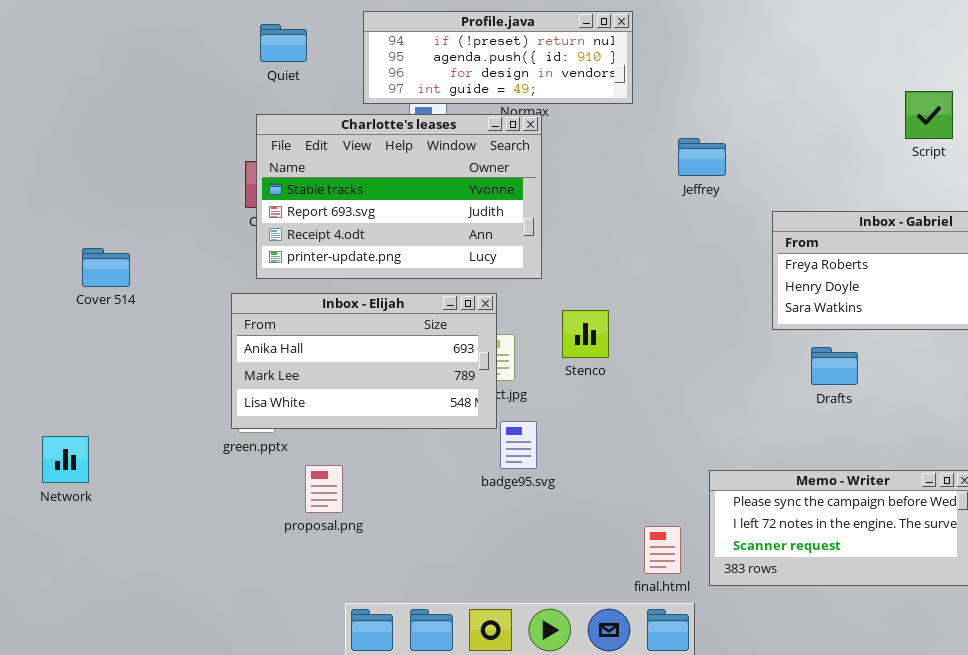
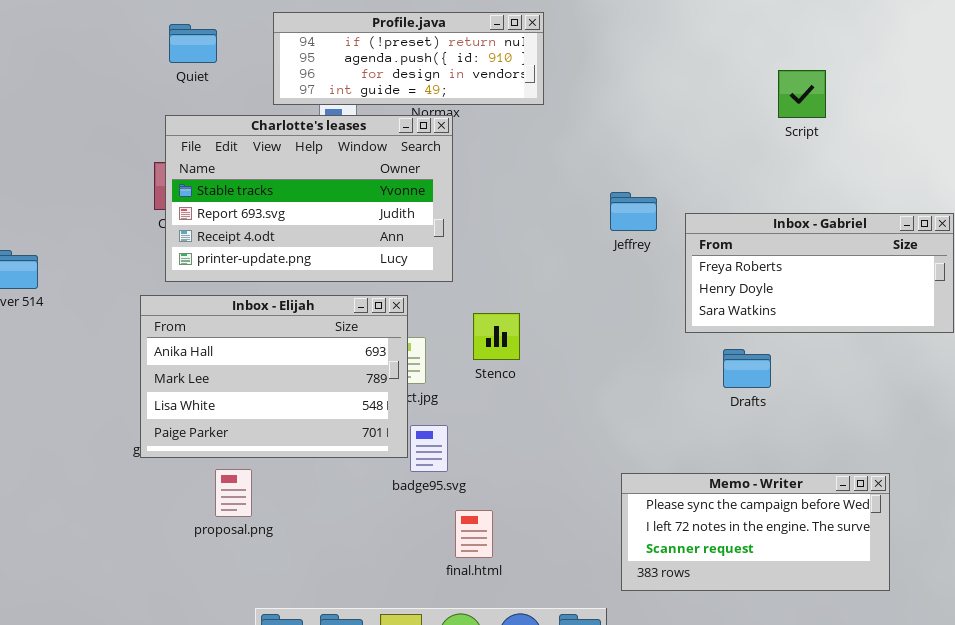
Script: [905,91,953,139] -> [778,70,826,118], moved
Jeffrey: [678,138,726,176] -> [610,192,657,231], moved
Inbox - Elijah: [231,293,497,429] -> [140,295,408,458], resized
final.html: [644,526,681,574] -> [455,510,493,558], moved

